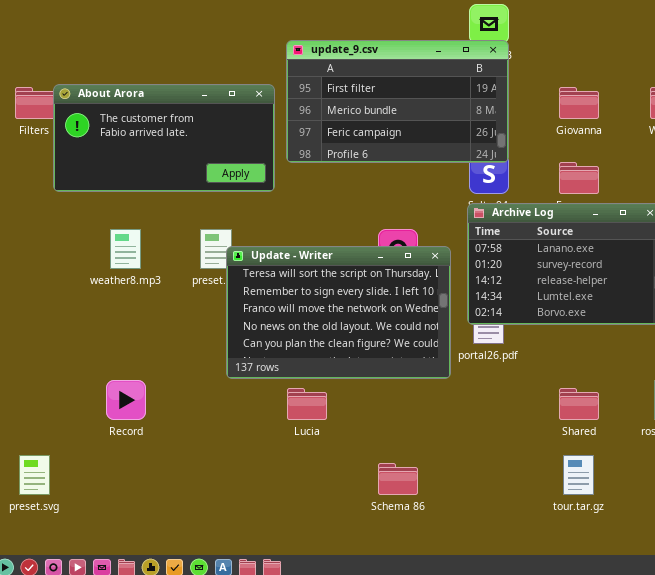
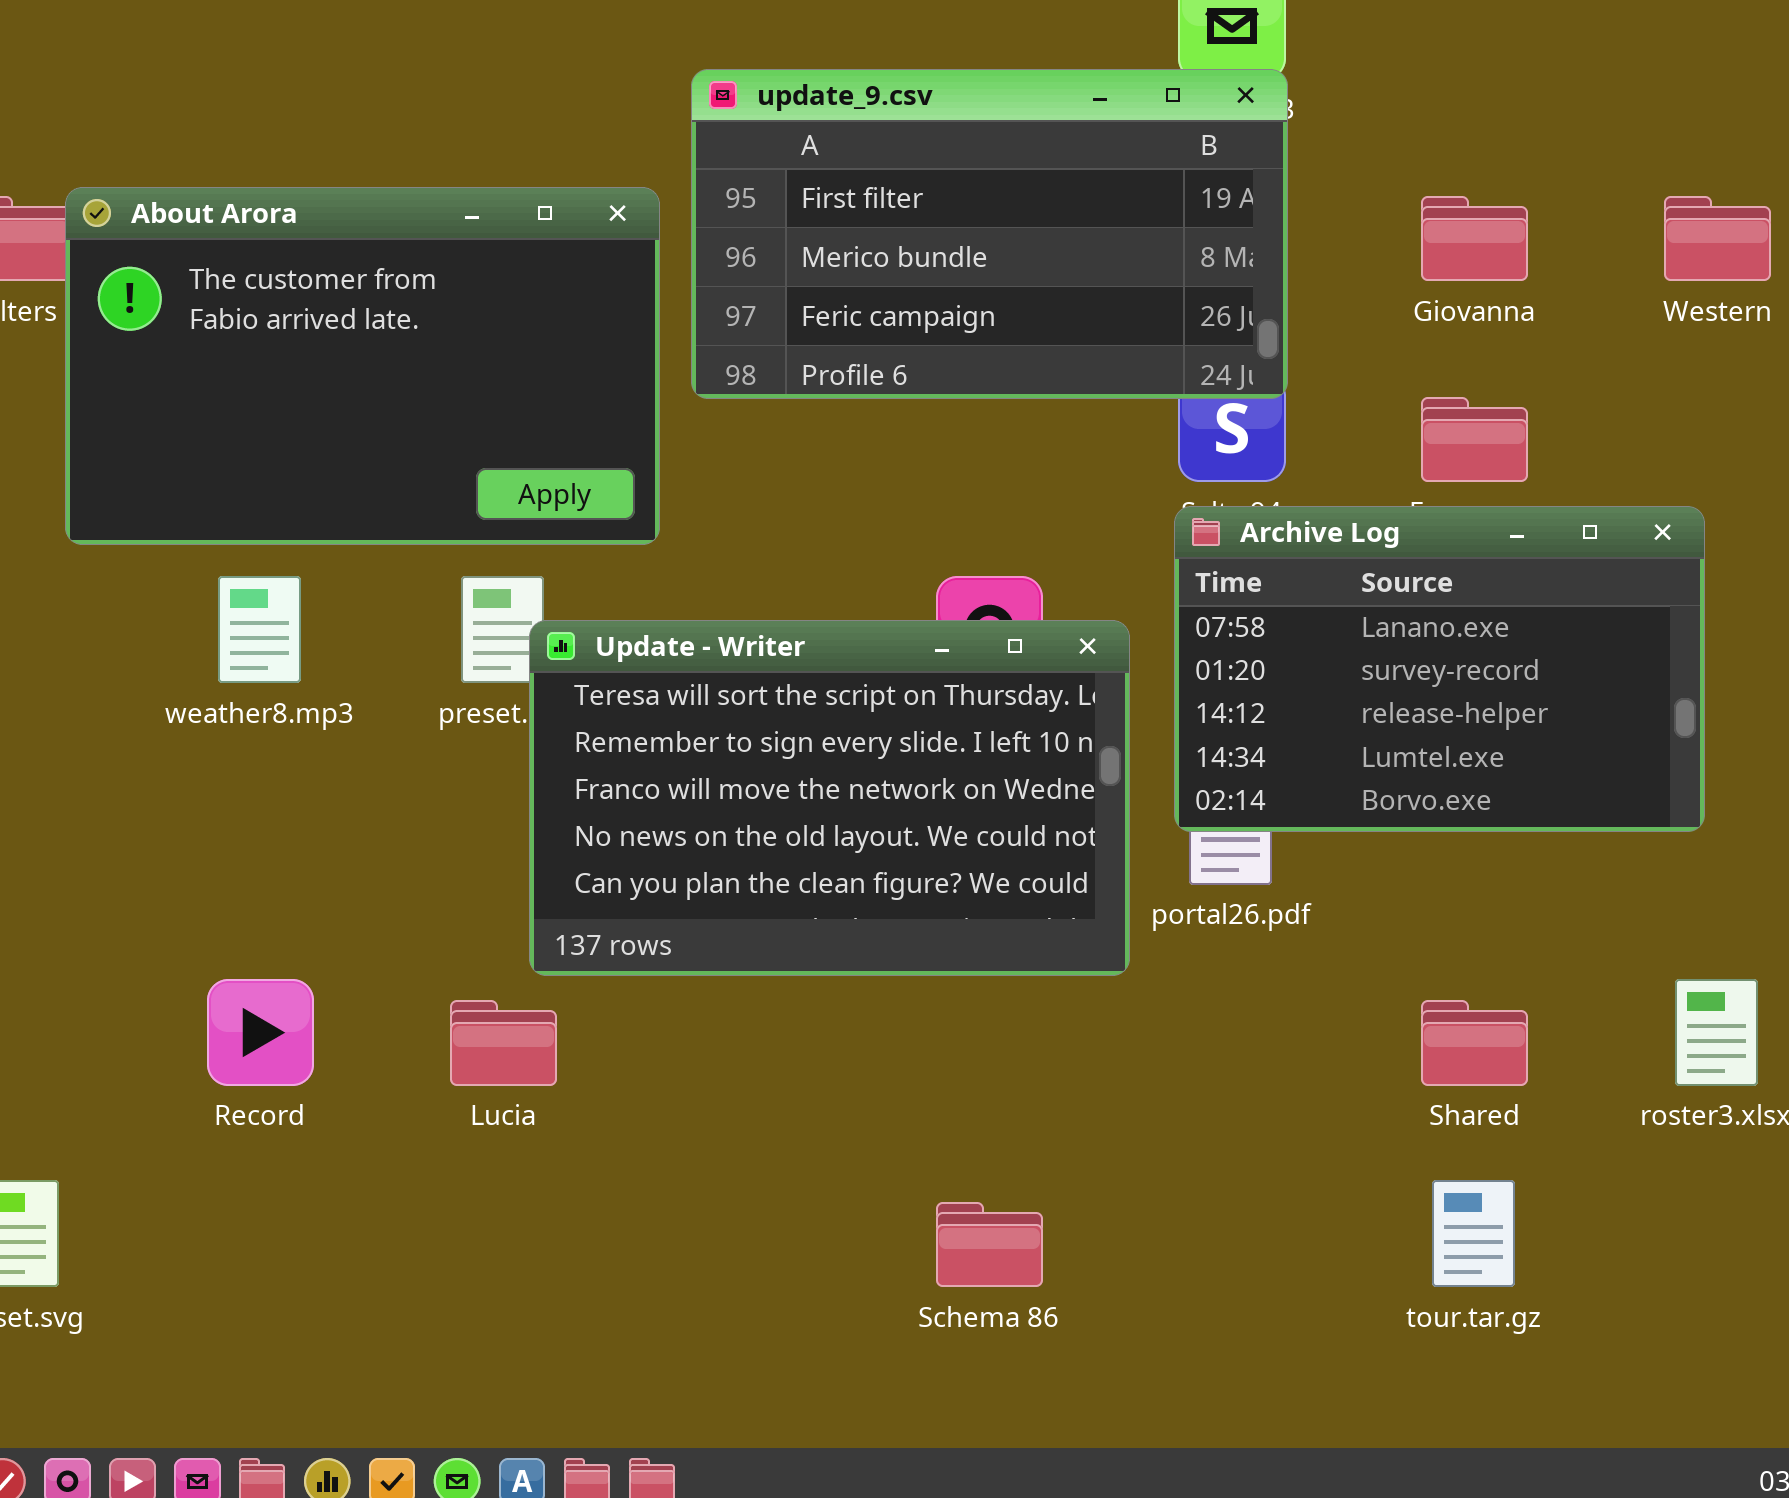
About Arora: [53,84,275,192] -> [65,187,660,545], resized
Lucia: [287,388,327,420] -> [450,1000,557,1086], moved

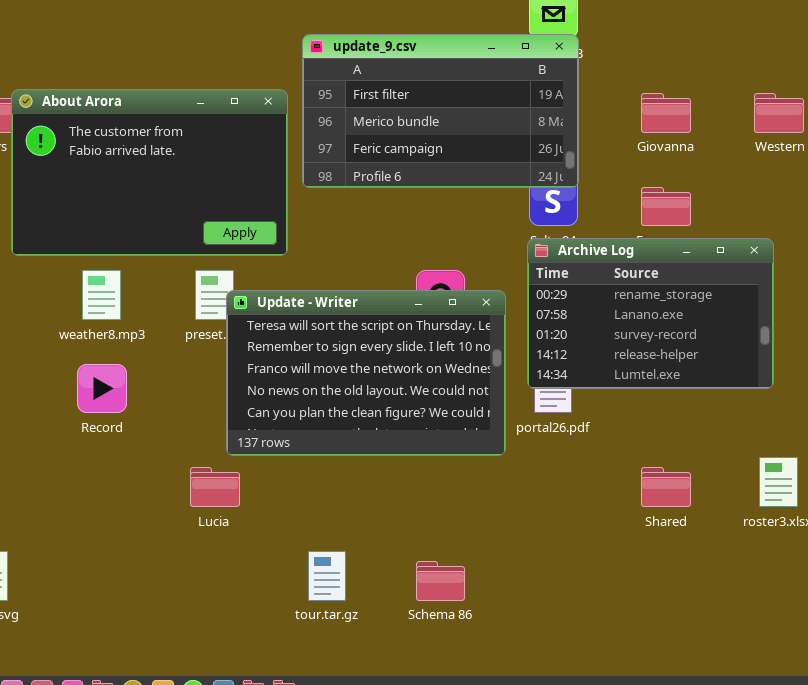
Archive Log: [1174,506,1705,832] -> [527,238,774,389], scrolled up 1 row
Record: [207,979,314,1086] -> [77,364,127,413], moved
tour.tar.gz: [1432,1180,1515,1287] -> [308,551,346,601], moved

